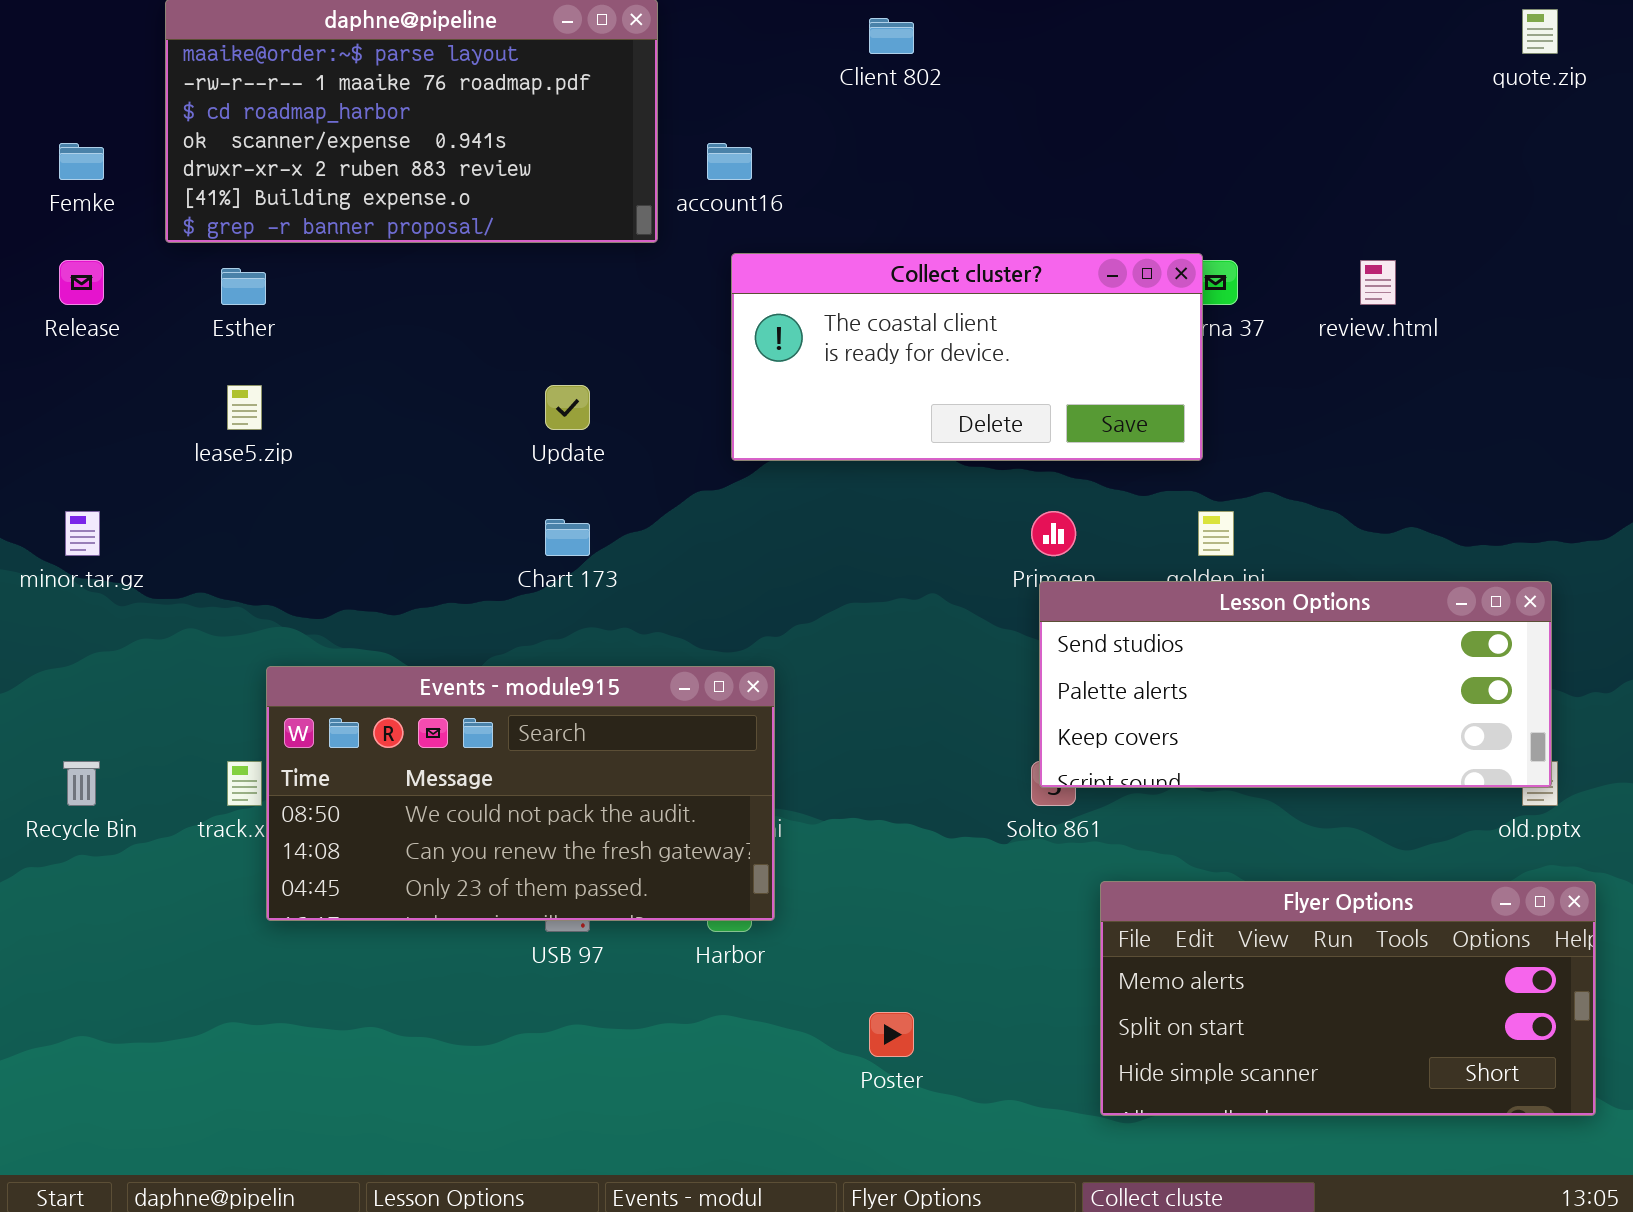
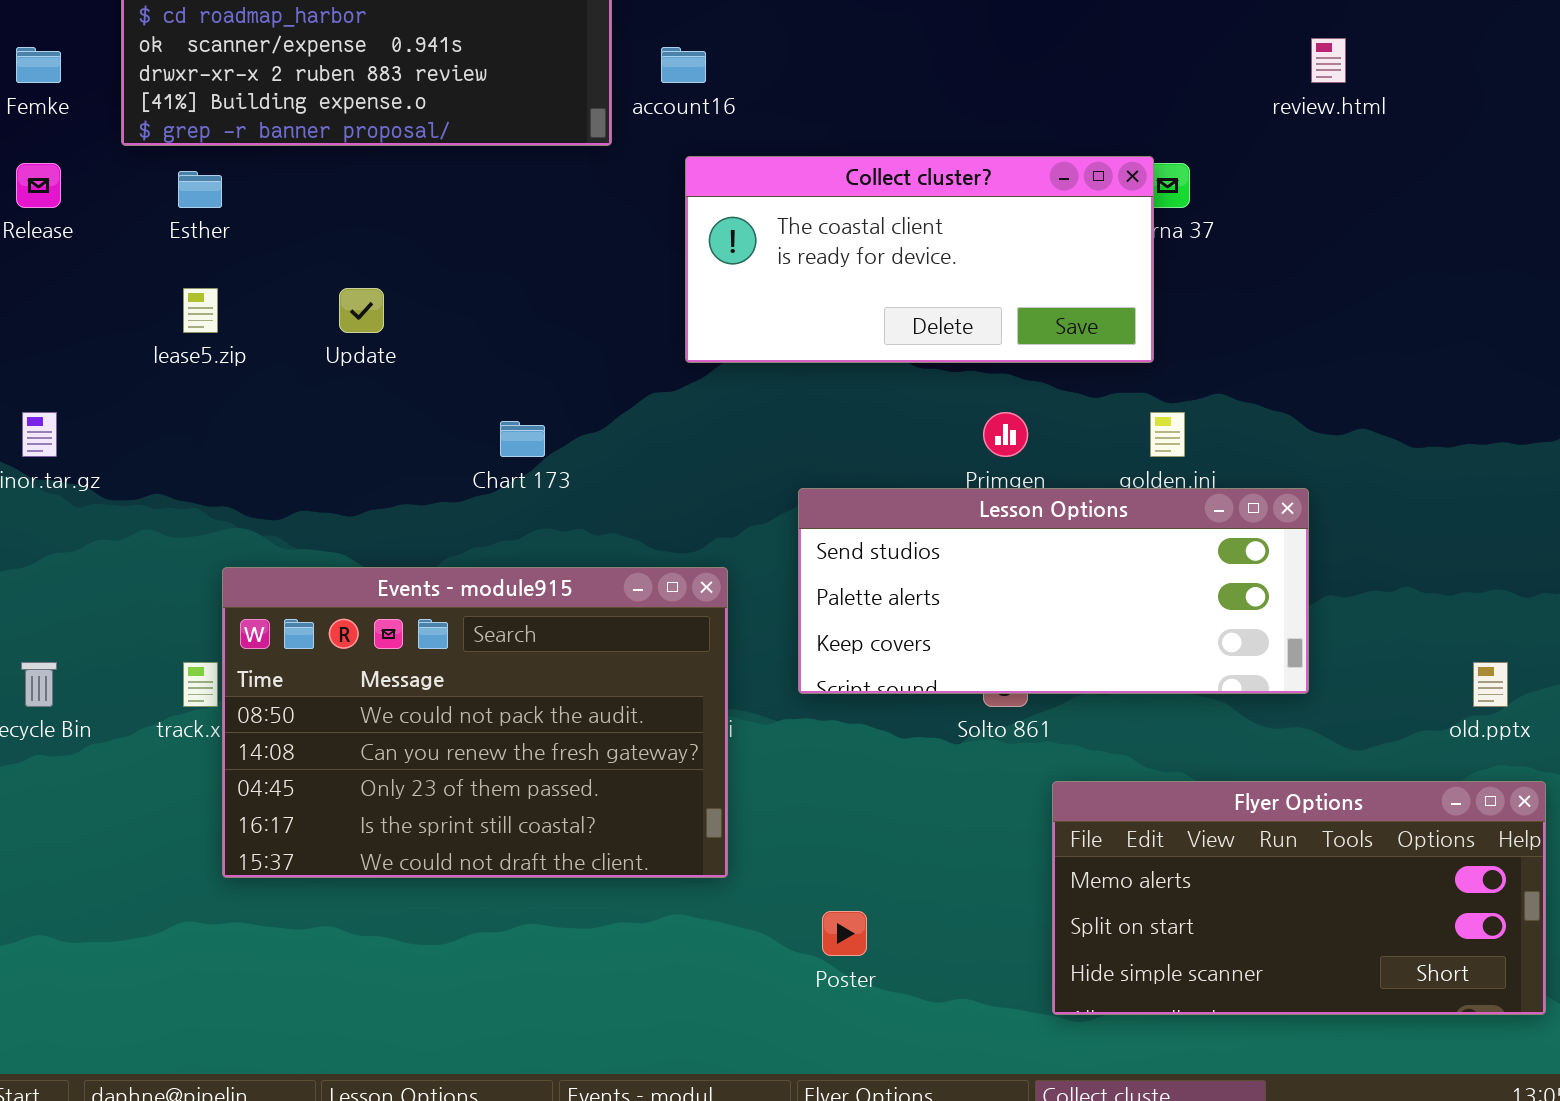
review.html: [1360,260,1396,305] -> [1311,38,1346,83], moved
Update: [545,385,590,430] -> [339,288,384,333], moved
Lesson Options: [1039,581,1552,788] -> [798,488,1309,694], moved
Events - module915: [266,666,775,921] -> [222,567,728,878], resized

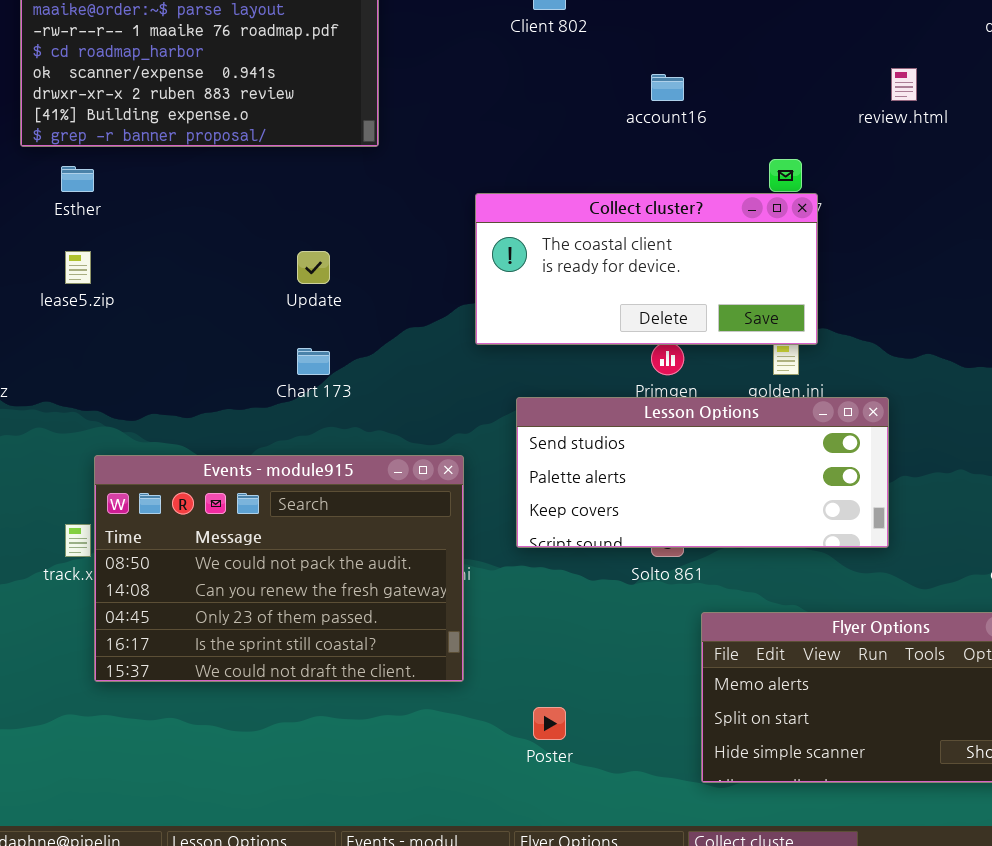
account16: [661,47,706,83] -> [651,74,684,101], moved
Collect cluster?: [685,156,1154,363] -> [475,193,818,345], moved
Update: [339,288,384,333] -> [297,251,330,284], moved

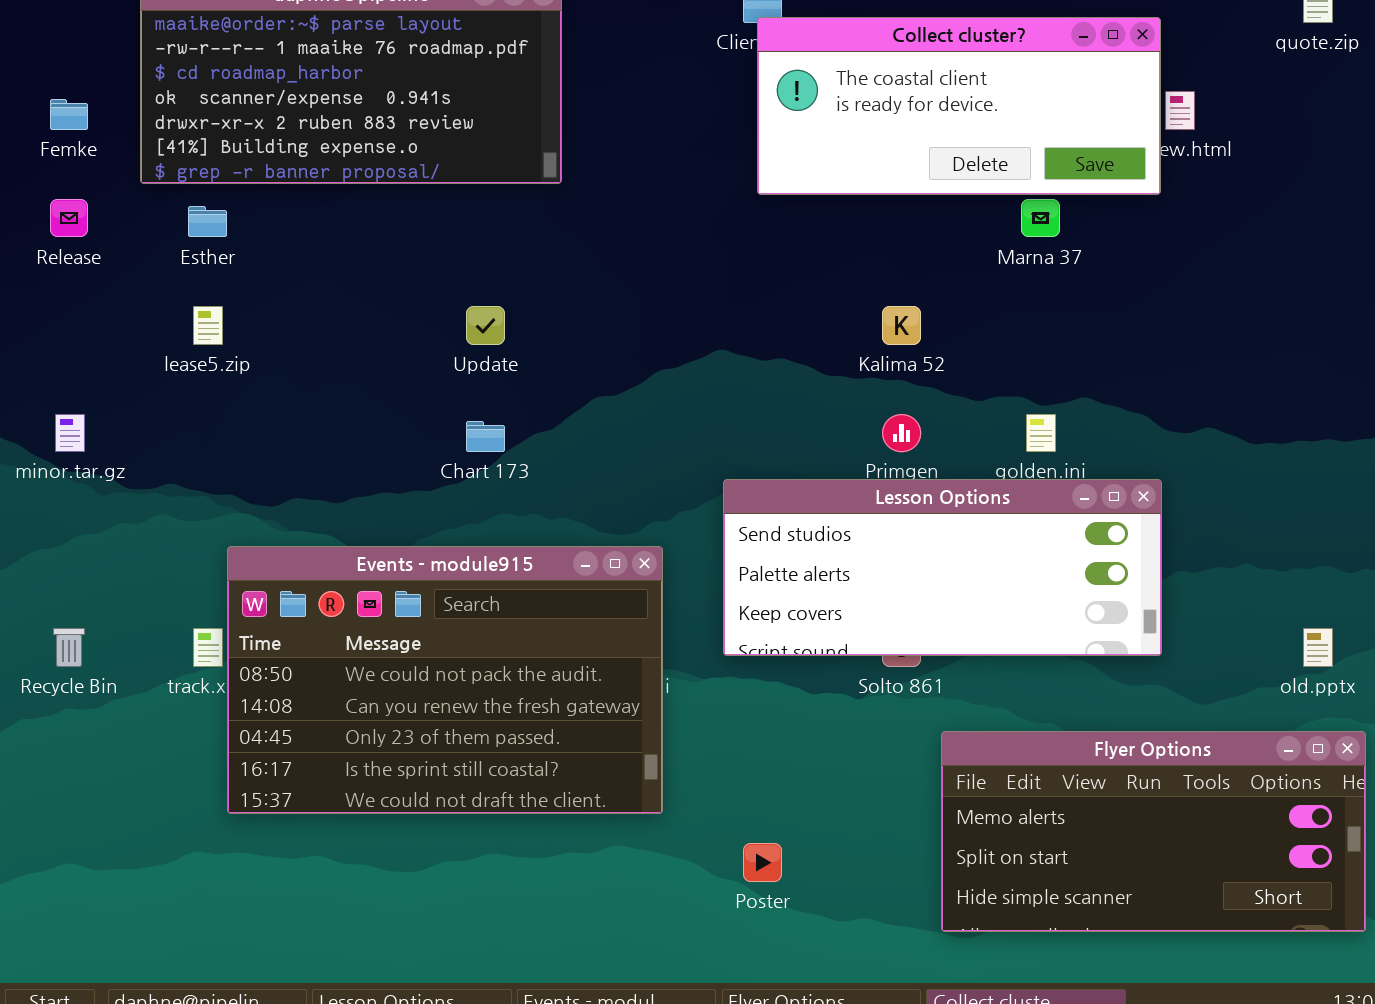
Collect cluster?: [475,193,818,345] -> [757,17,1161,195], moved

